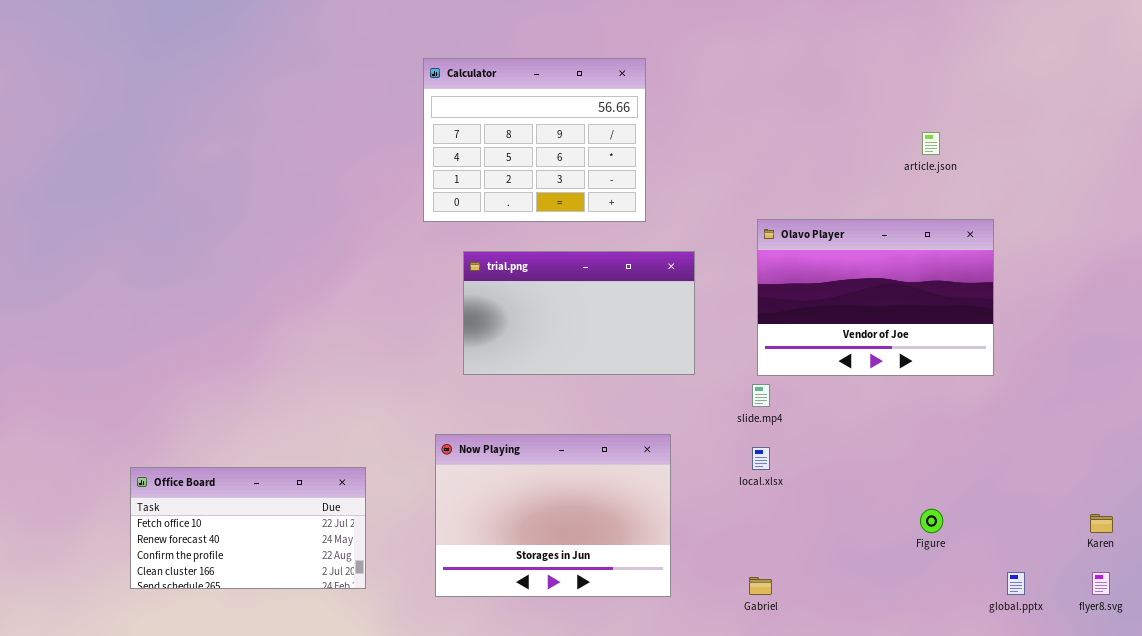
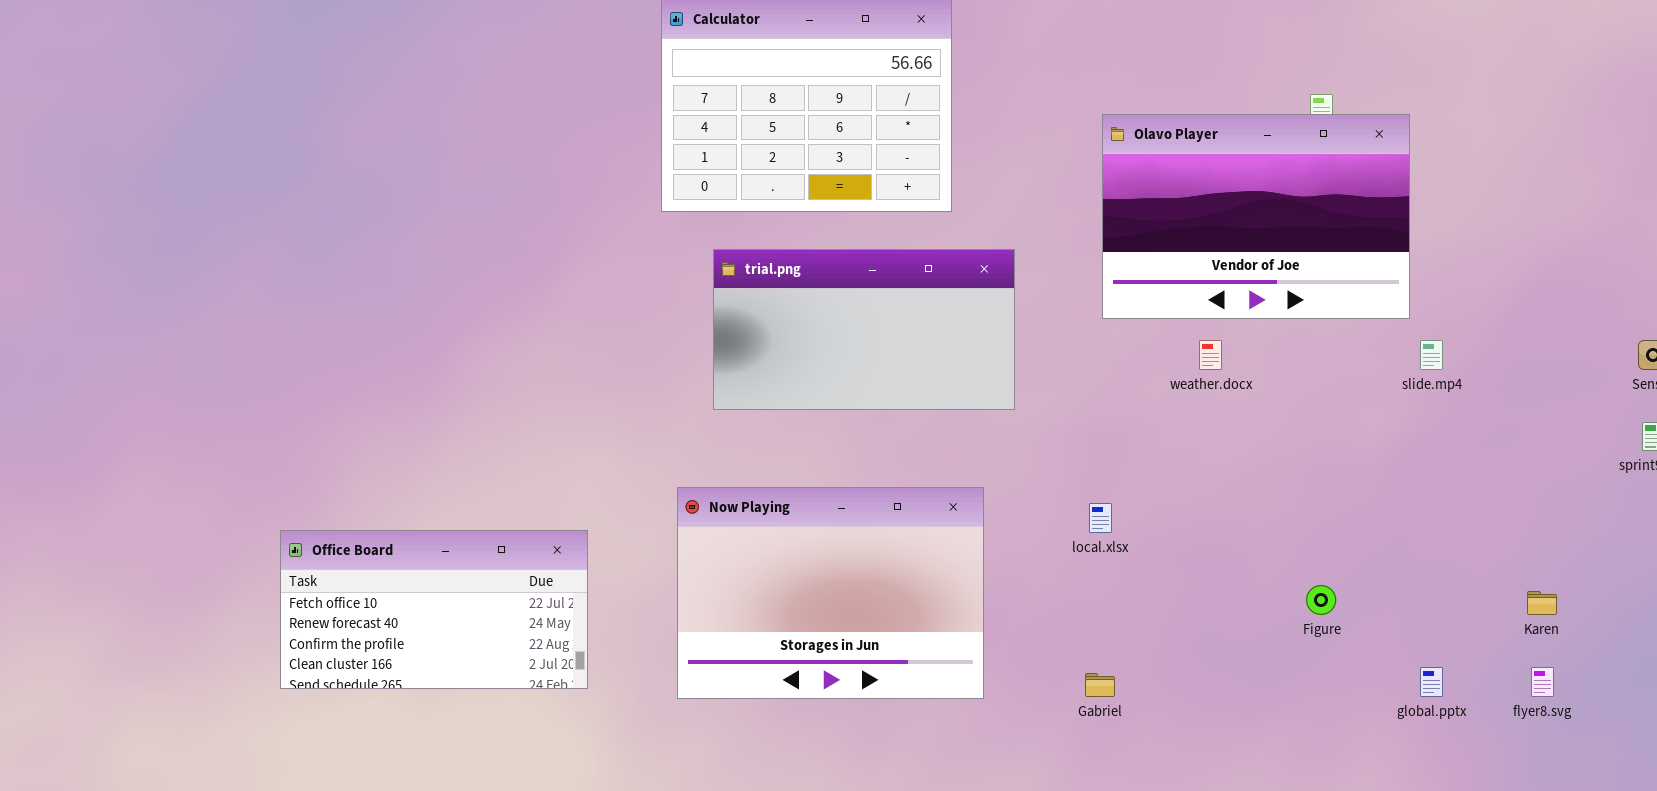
Olavo Player: [757,219,994,376] -> [1102,114,1410,319], moved
slide.mp4: [752,384,770,407] -> [1420,340,1443,370], moved

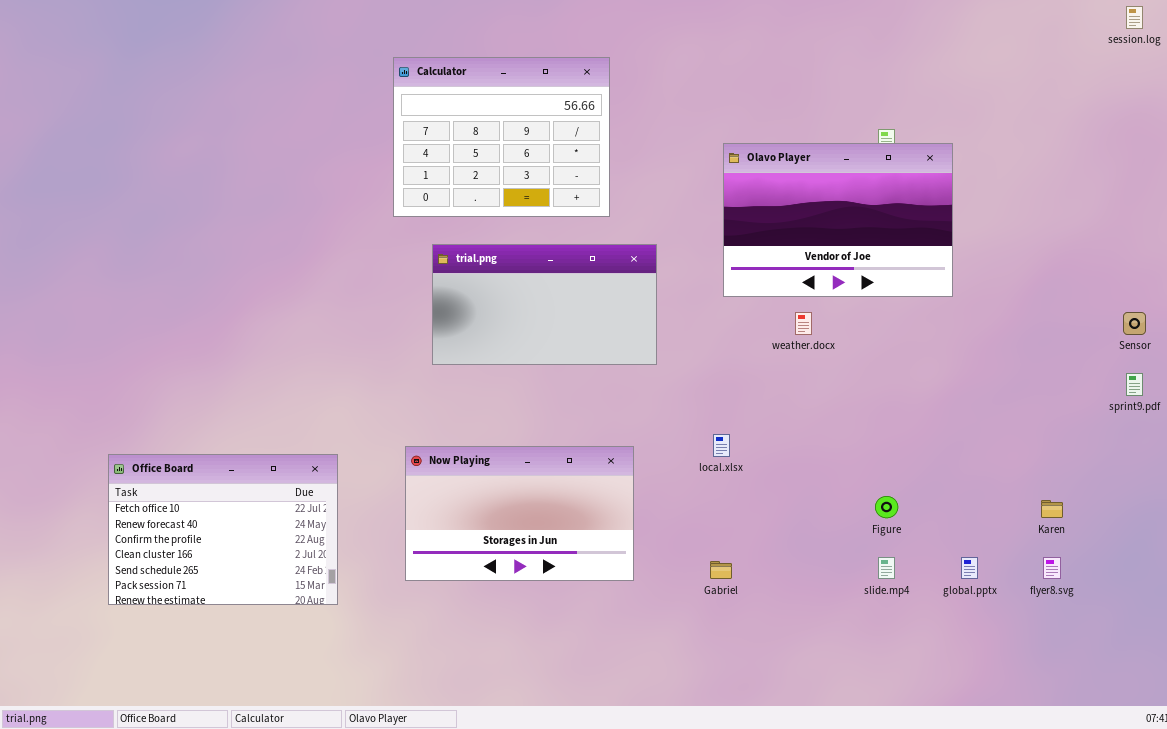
slide.mp4: [1420,340,1443,370] -> [878,557,895,579], moved
Now Playing: [677,487,984,699] -> [405,446,634,581], resized
Office Board: [280,530,588,689] -> [108,454,338,605], resized

